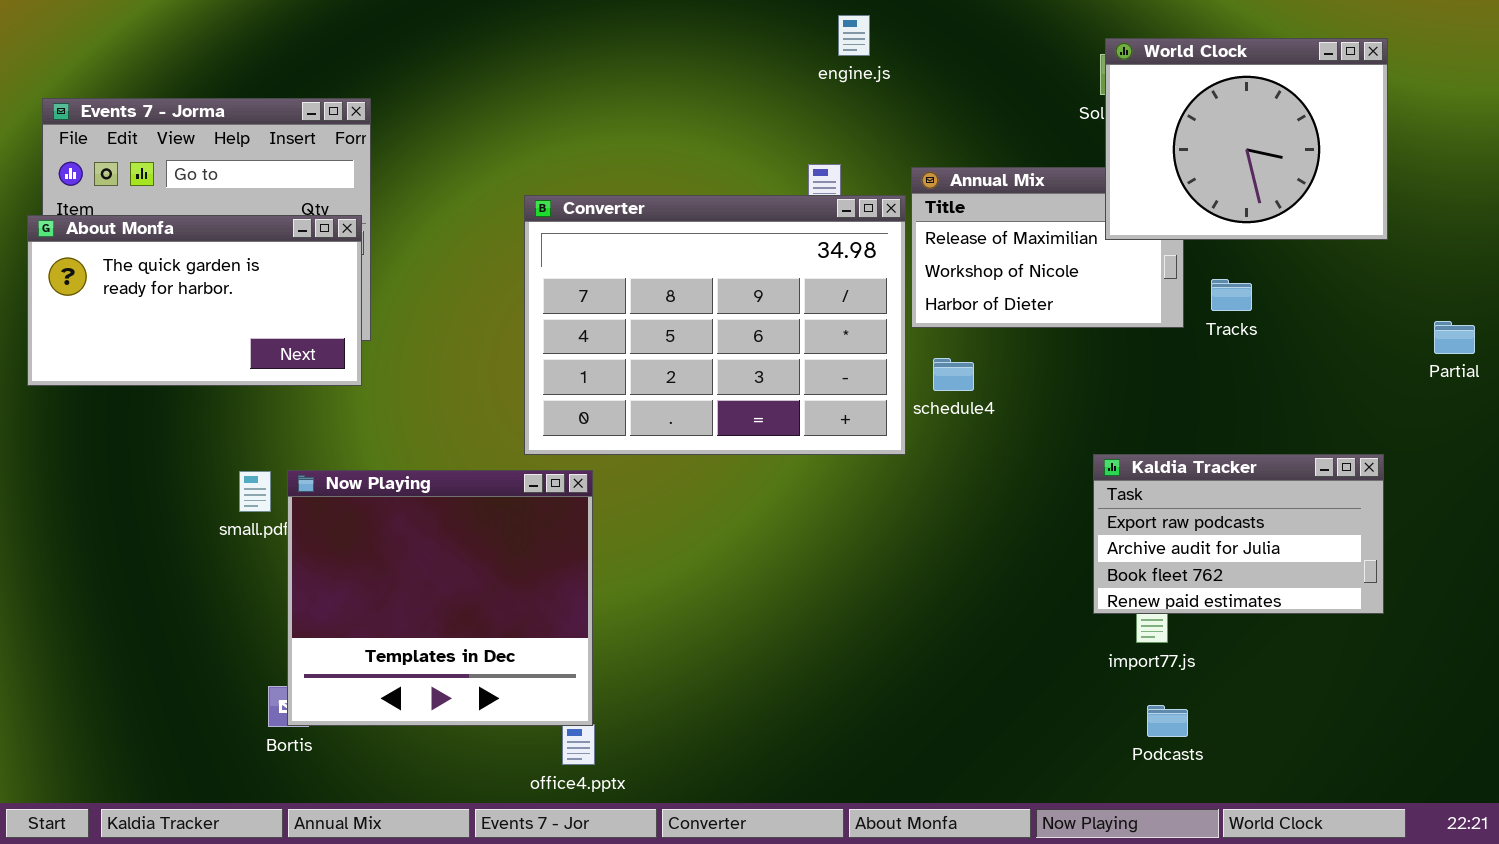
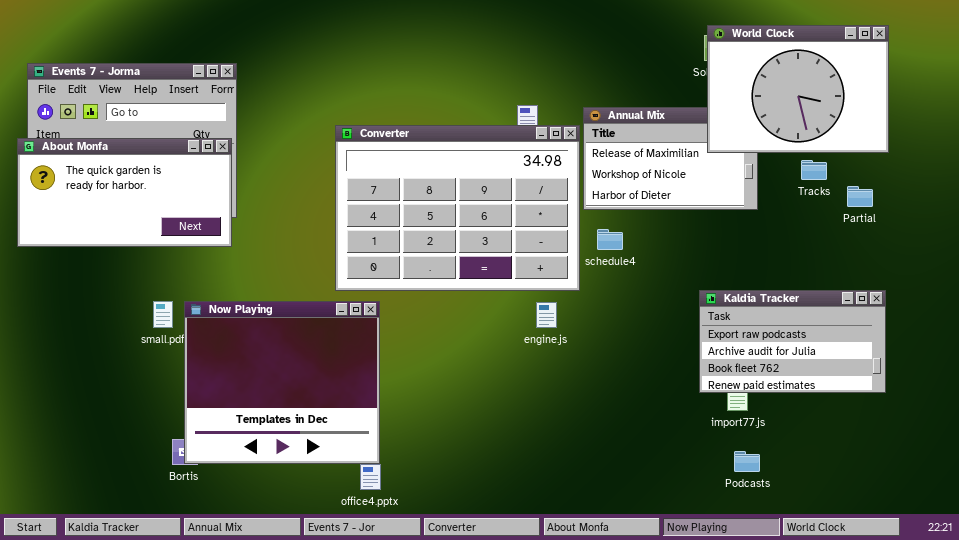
engine.js: [838,15,870,56] -> [536,302,557,328], moved
Tracks: [1211,279,1252,311] -> [801,160,827,180], moved
Partial: [1434,321,1475,354] -> [847,186,873,207], moved

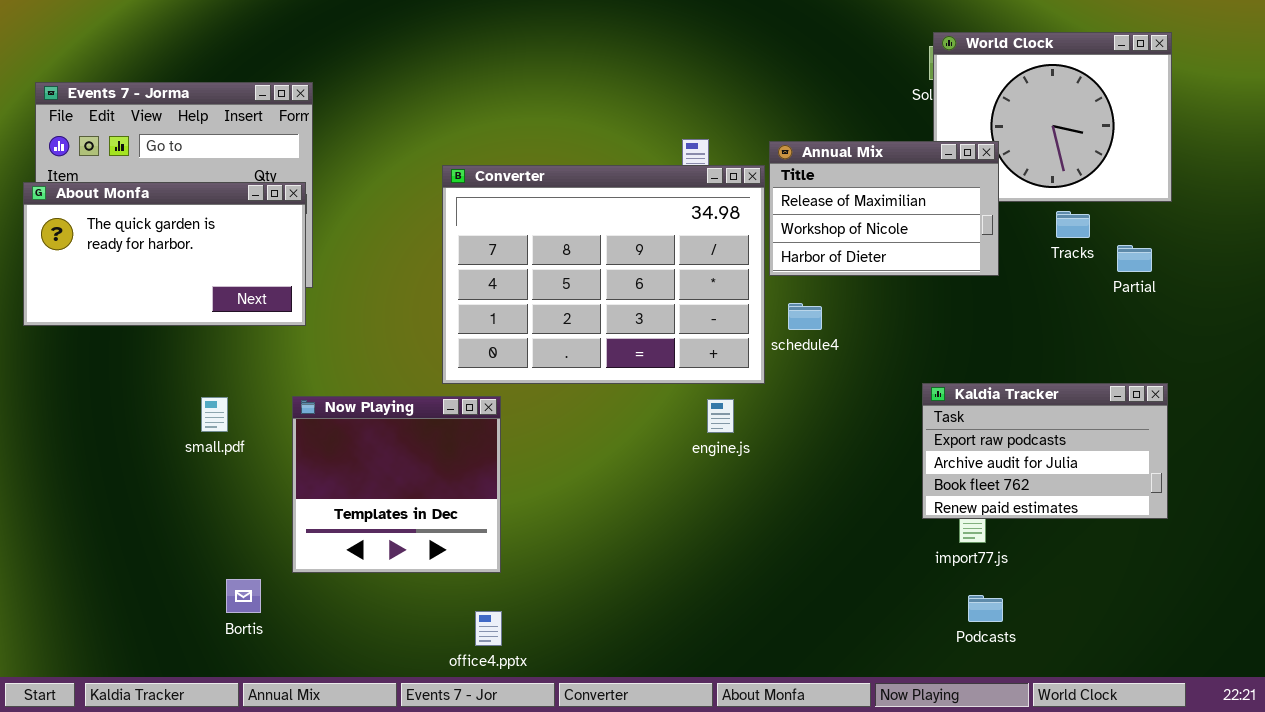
Annual Mix: [583,107,758,210] -> [769,141,999,276], raised
Now Playing: [184,301,380,464] -> [292,396,501,573], resized

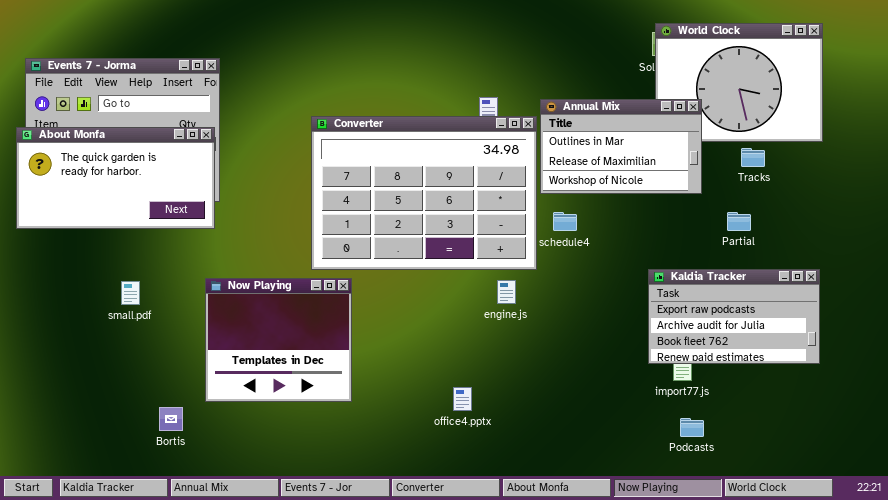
Annual Mix: [769,141,999,276] -> [540,99,702,194], scrolled up 1 row
Partial: [1117,245,1152,272] -> [727,212,751,231], moved
small.pdf: [201,397,228,432] -> [121,281,140,305], moved
office4.pptx: [475,611,502,646] -> [453,387,472,411], moved

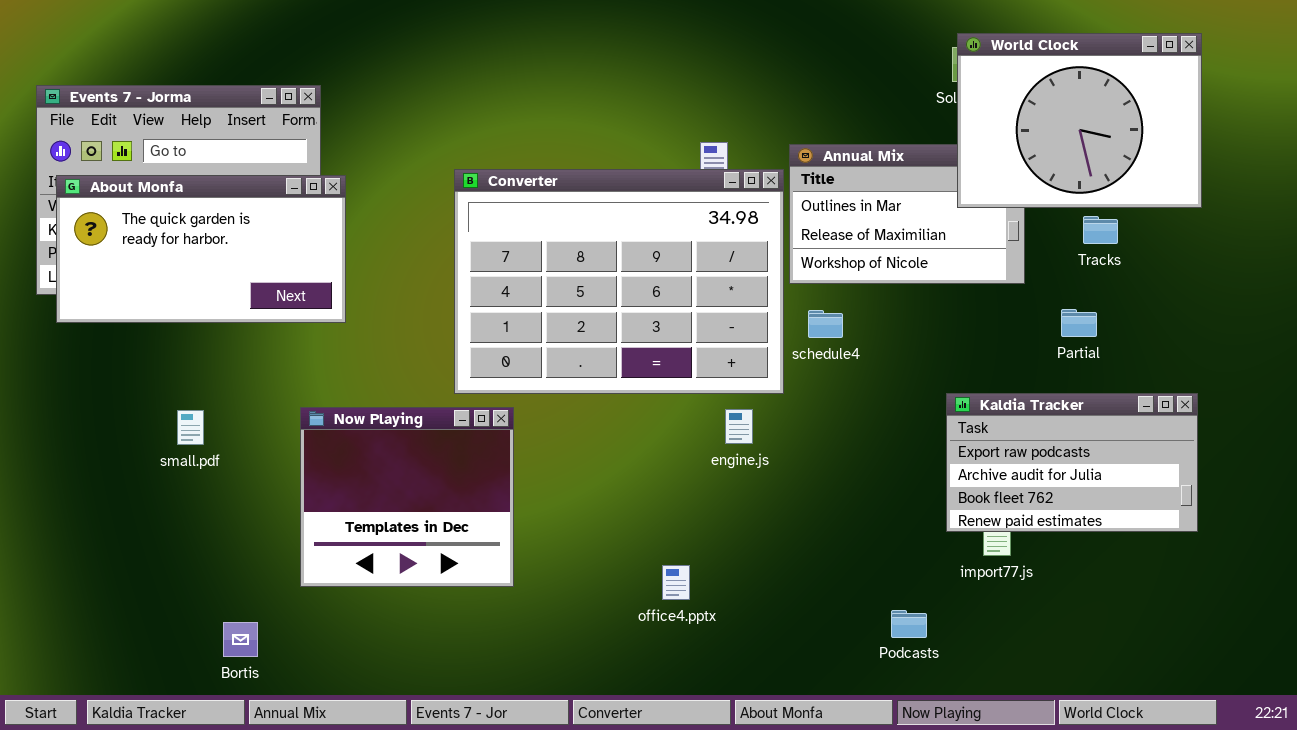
World Clock: [655,23,823,142] -> [957,33,1202,208], raised
About Monfa: [16,127,215,229] -> [56,175,346,323], moved
Bortis: [159,407,183,431] -> [223,622,258,657], moved
Podcasts: [680,418,704,437] -> [891,610,927,638], moved

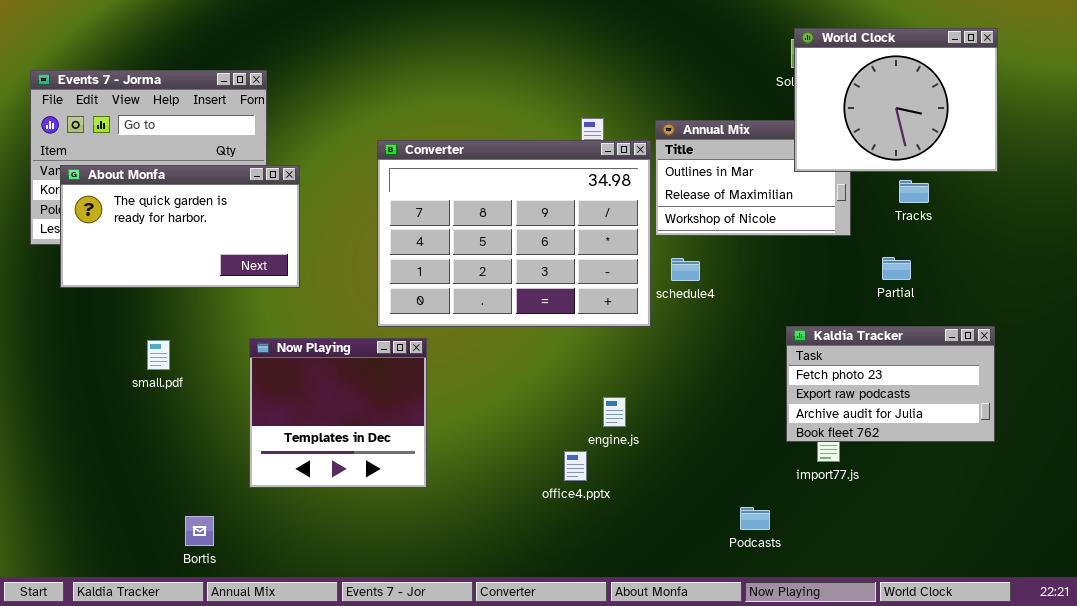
About Monfa: [56,175,346,323] -> [60,165,300,288], moved
Kaldia Tracker: [946,393,1198,532] -> [786,326,995,442], scrolled up 1 row
engine.js: [725,409,753,444] -> [603,397,626,427], moved
office4.pptx: [662,565,690,600] -> [564,451,587,481], moved

